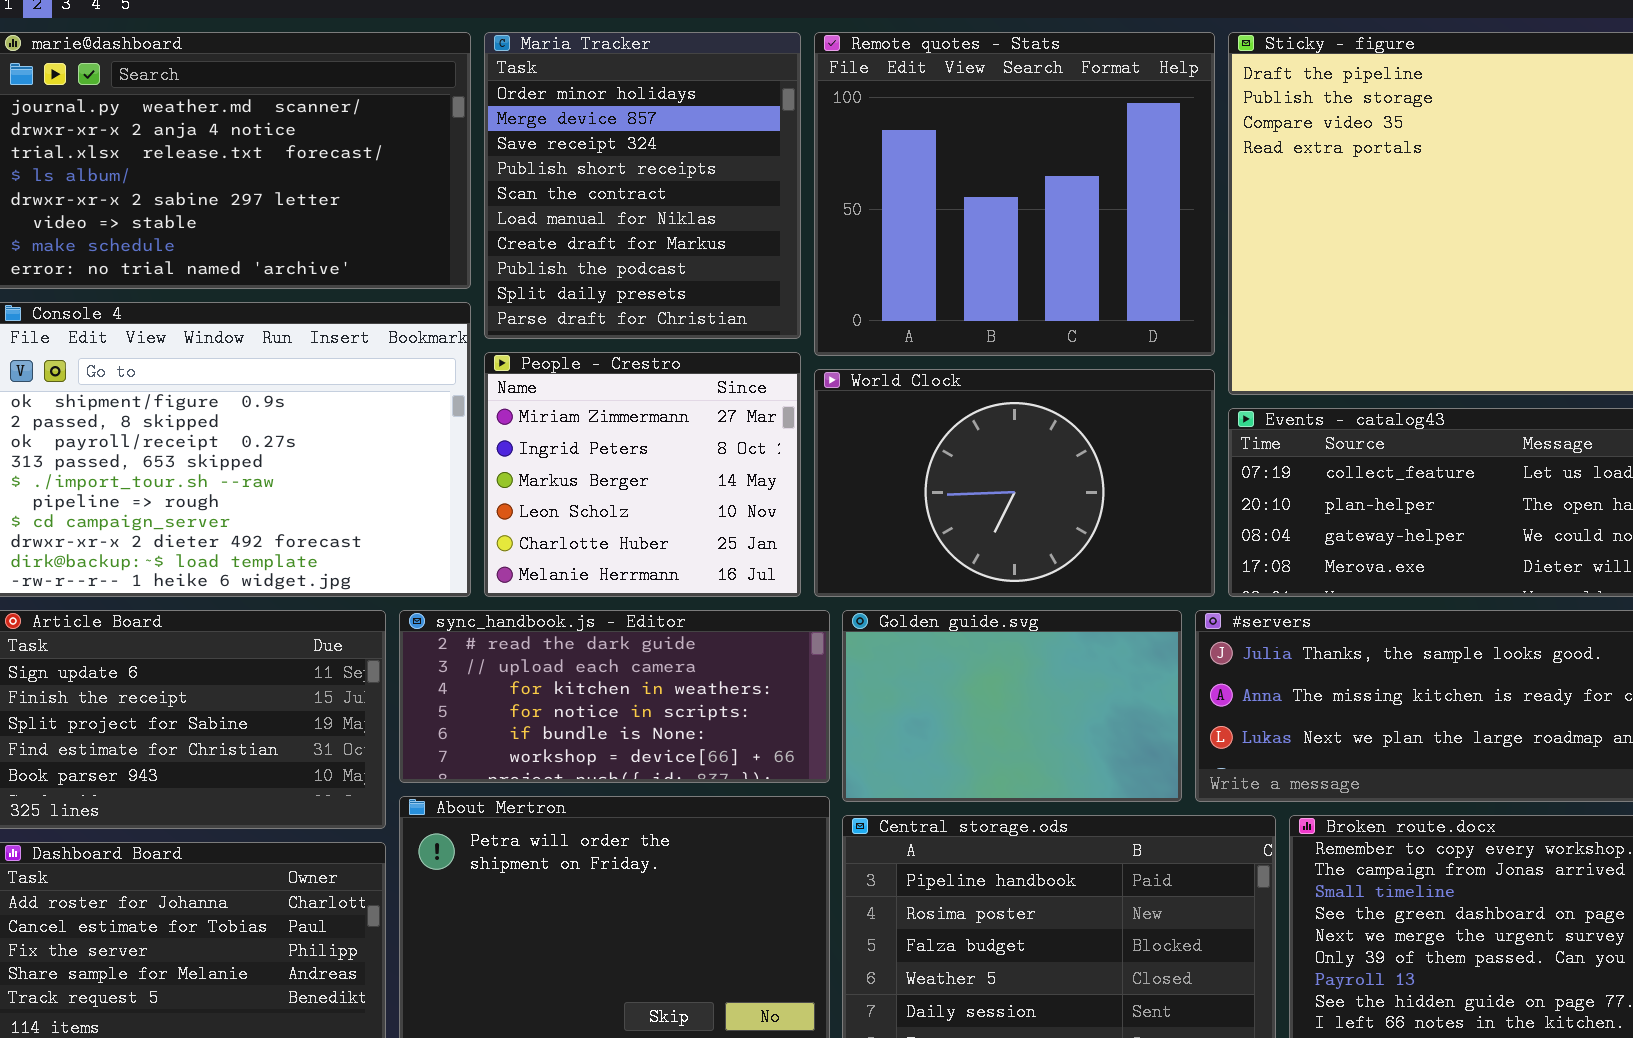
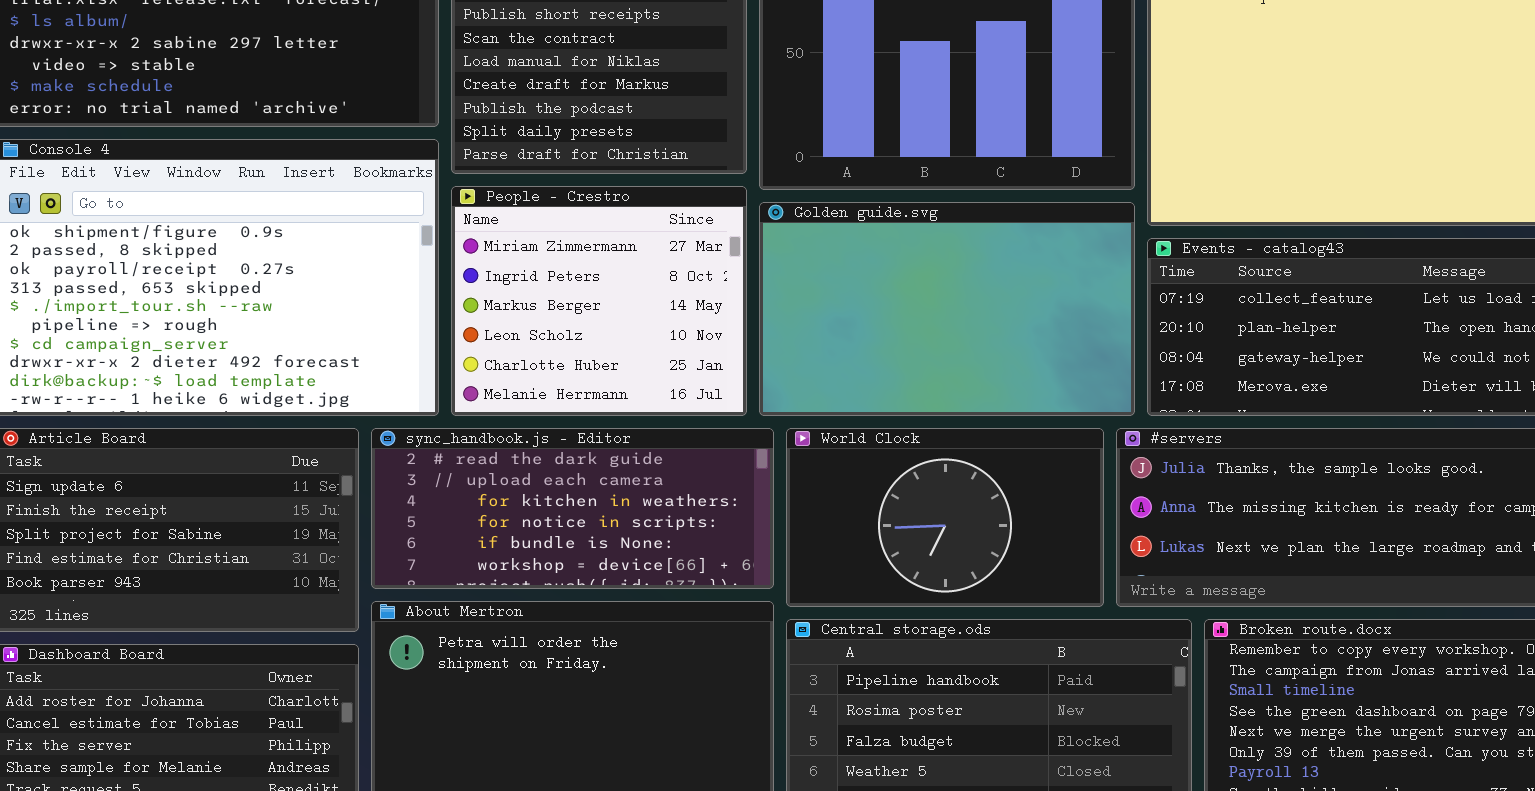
World Clock: [814,369,1215,597] -> [786,428,1104,607], moved, resized
Golden guide.svg: [842,610,1182,802] -> [759,202,1135,416], moved, resized

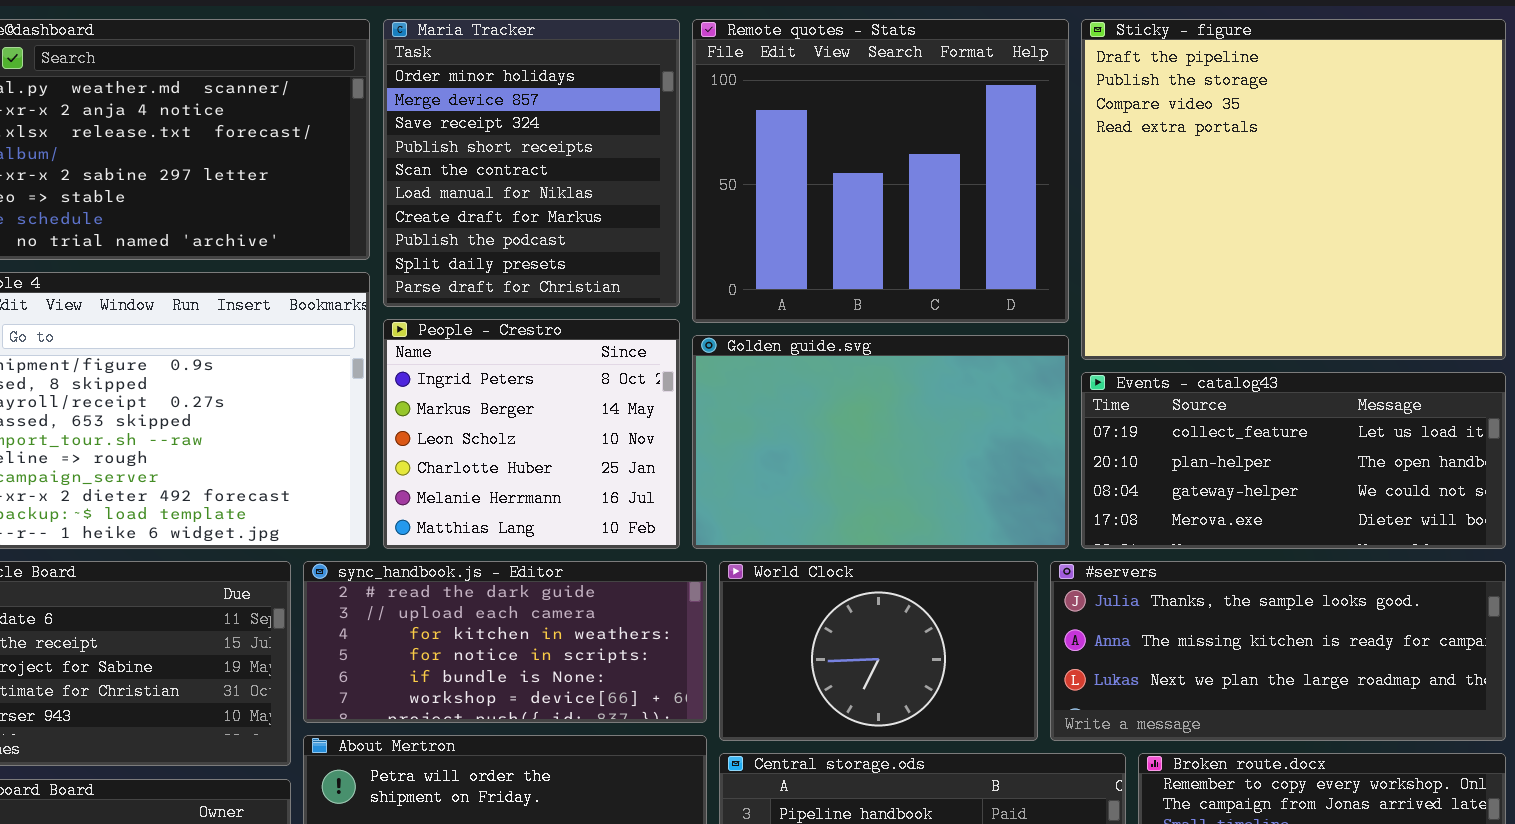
People - Crestro: [451,186,747,416] -> [383,319,680,549], scrolled down 1 row

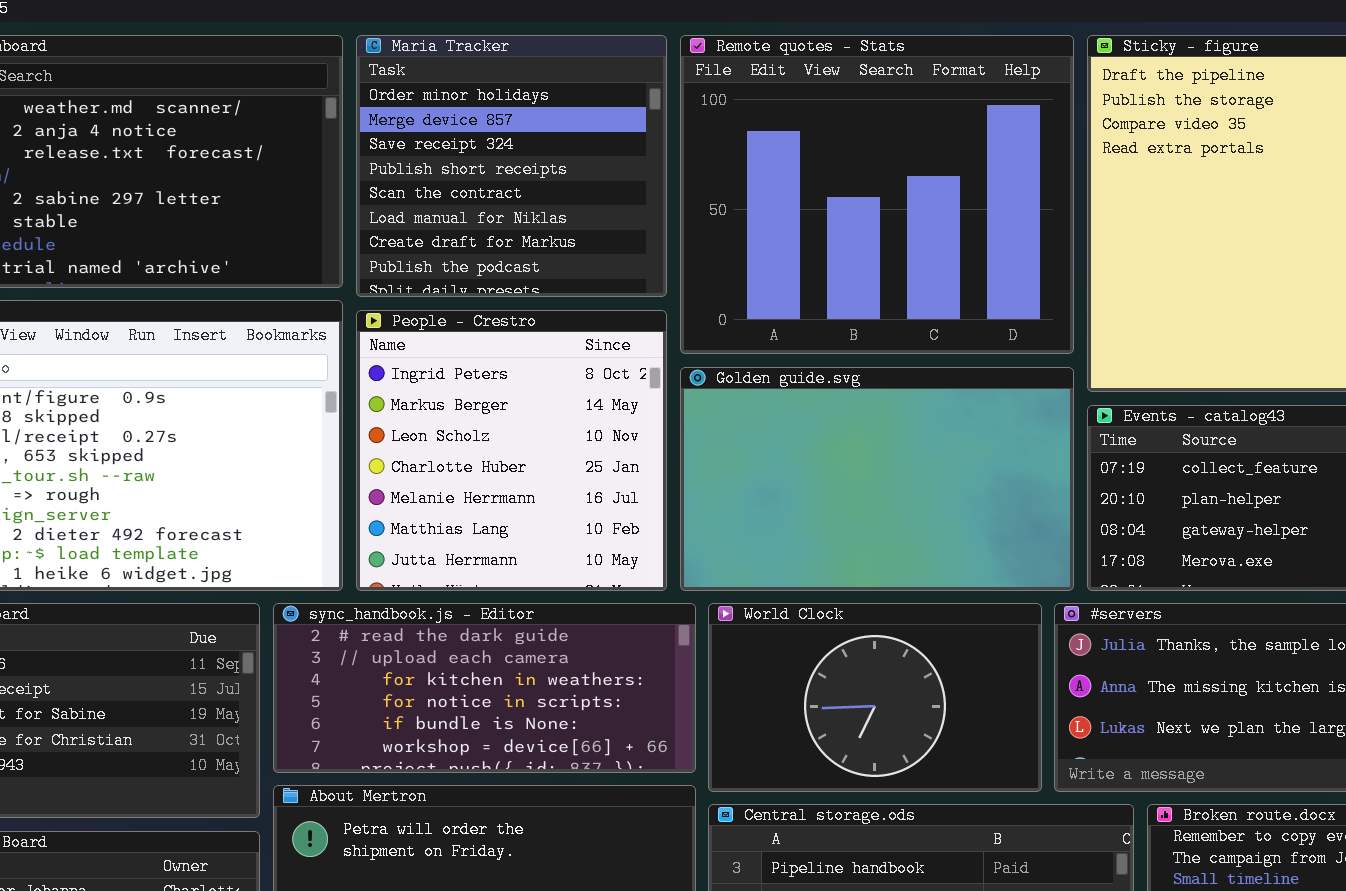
Maria Tracker: [383,19,680,307] -> [356,35,667,297], resized
People - Crestro: [383,319,680,549] -> [356,310,667,591], resized

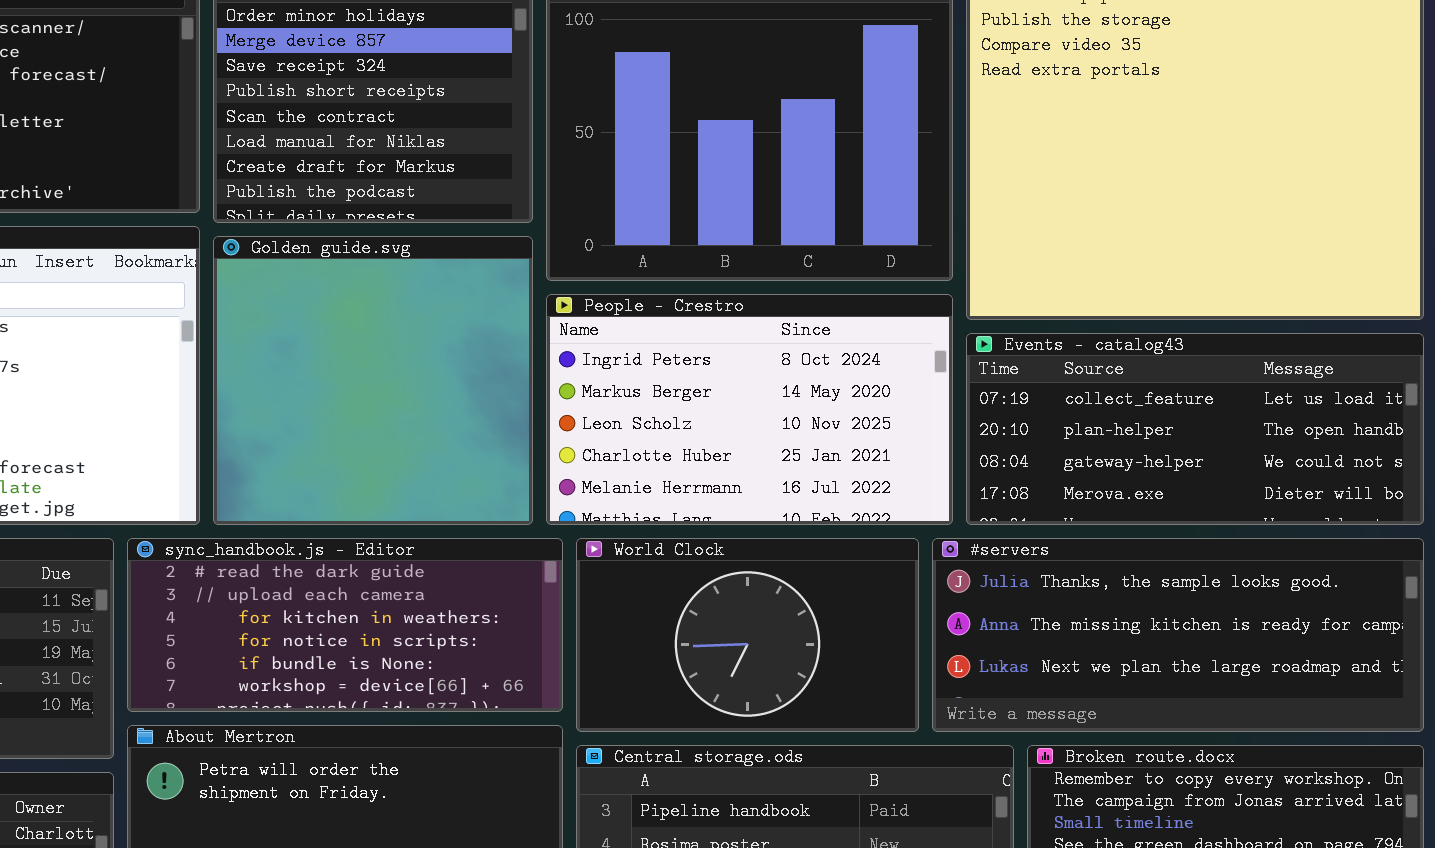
People - Crestro: [356,310,667,591] -> [546,294,953,525], moved, resized
Golden guide.svg: [680,367,1074,591] -> [213,236,533,525], moved, resized

